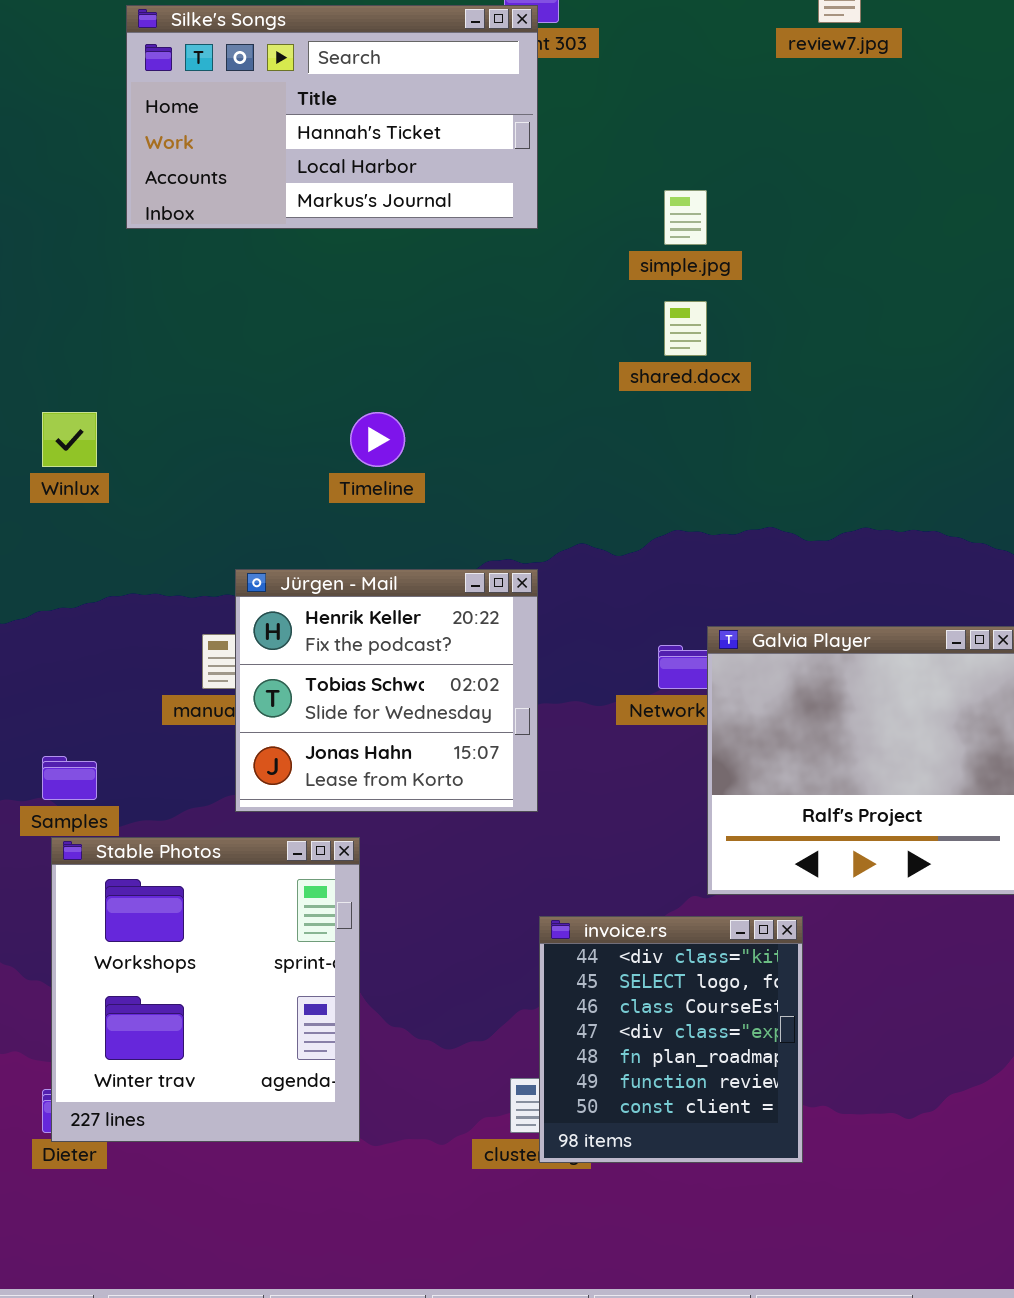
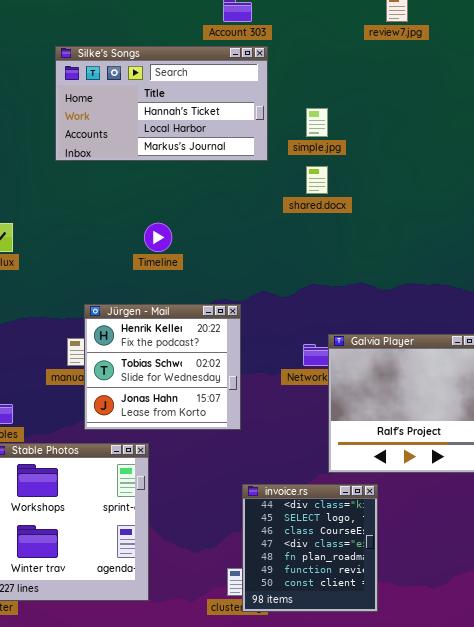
Silke's Songs: [126,5,538,229] -> [55,46,268,161], moved

